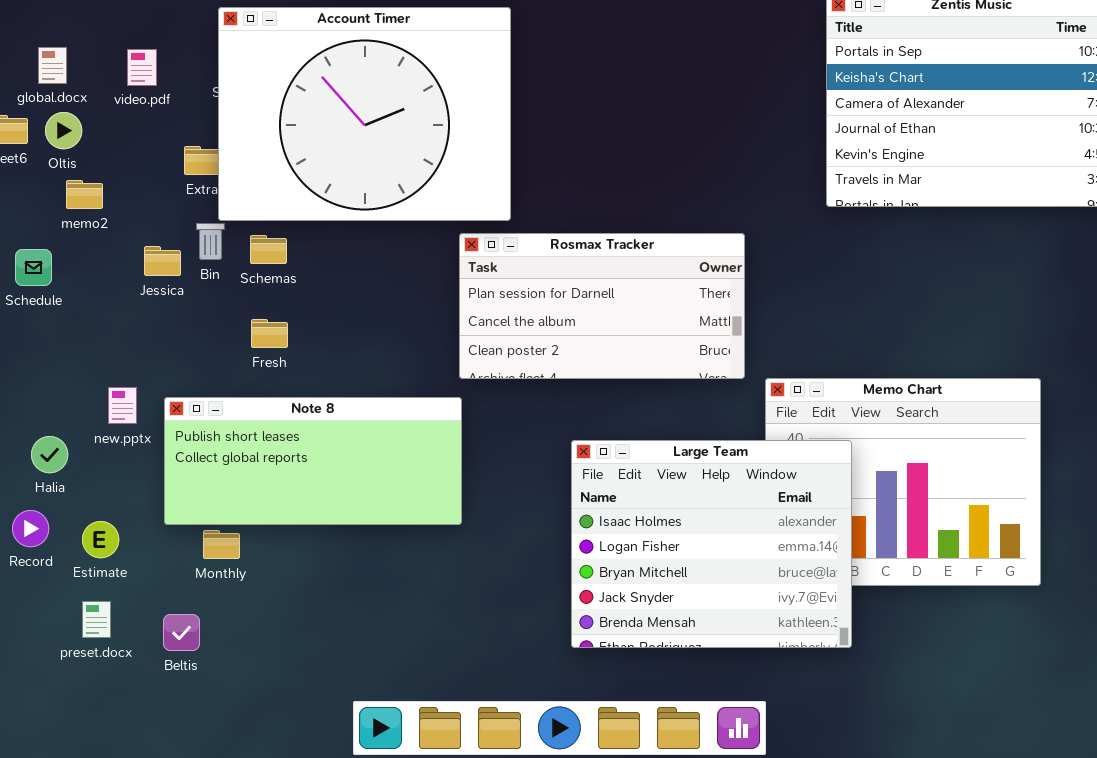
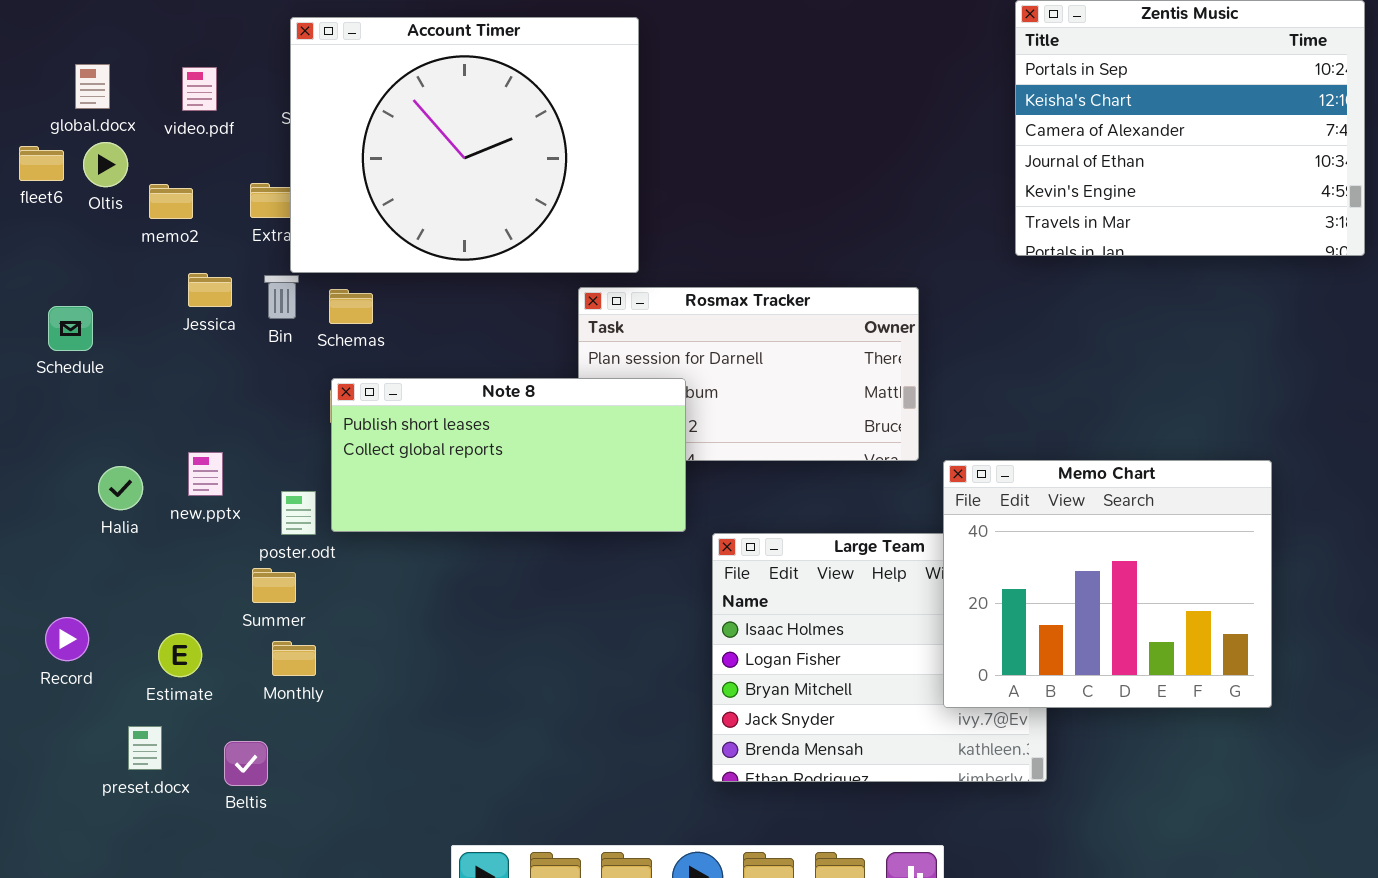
memo2: [66,180,103,209] -> [149,184,193,219], moved
Jessica: [144,246,181,276] -> [188,273,232,307], moved
Memo Chart: [765,378,1041,586] -> [943,460,1272,708], raised
new.pptx: [108,387,137,424] -> [188,452,223,496], moved
Note 8: [164,397,462,525] -> [331,378,686,532], moved
Halia: [31,436,68,473] -> [98,466,143,510], moved
Estimate: [82,521,119,558] -> [158,633,202,677], moved

